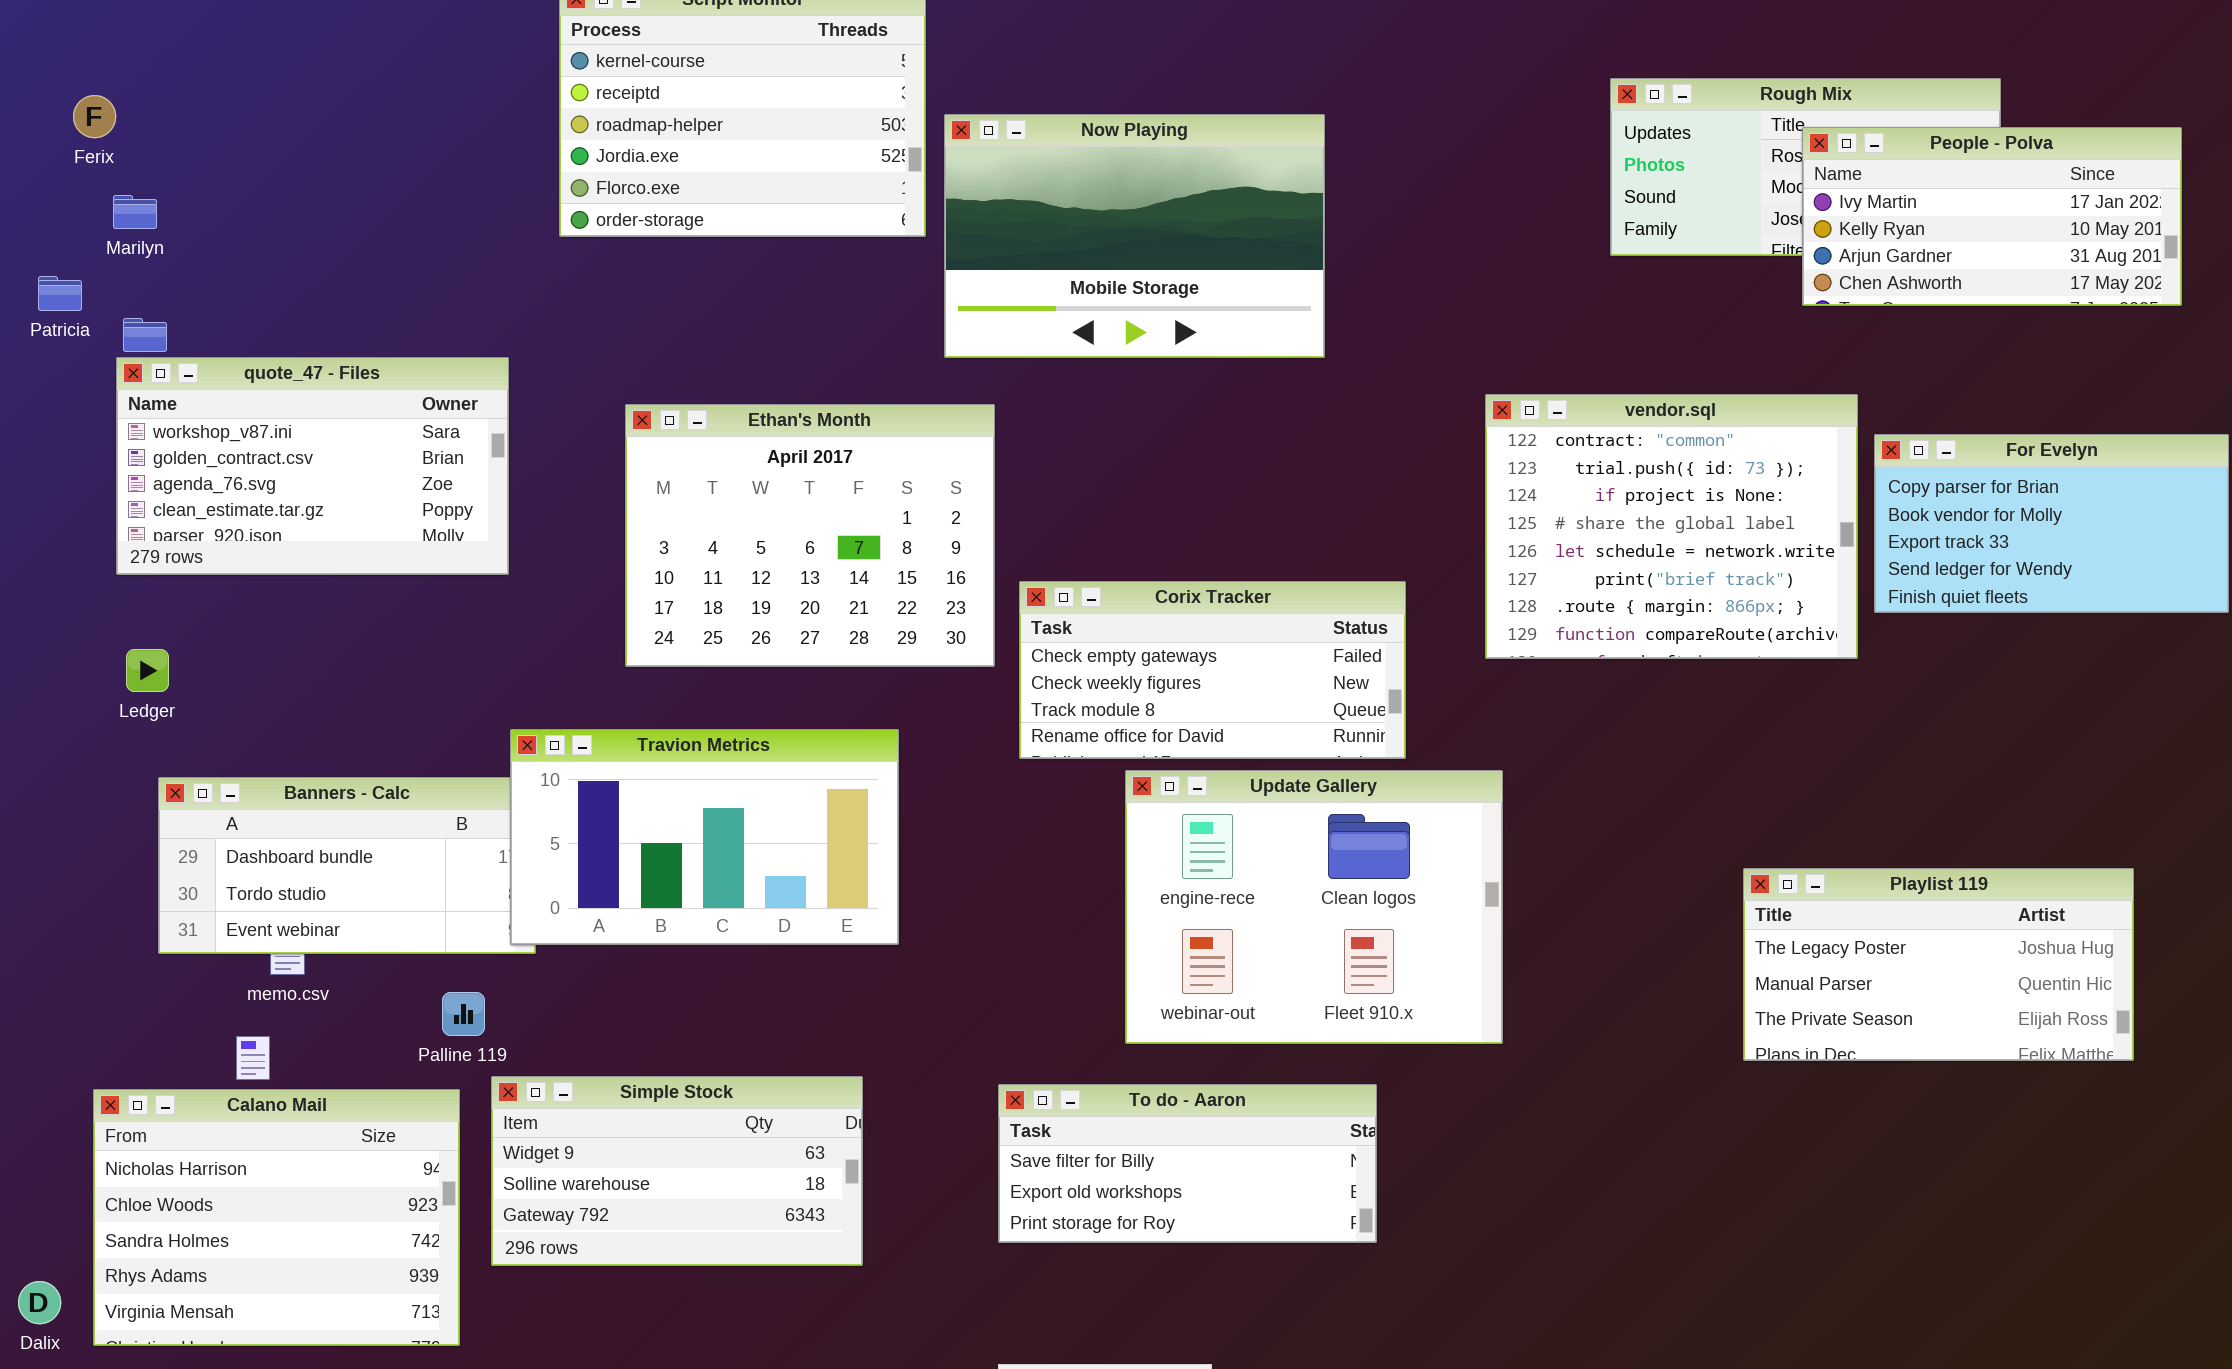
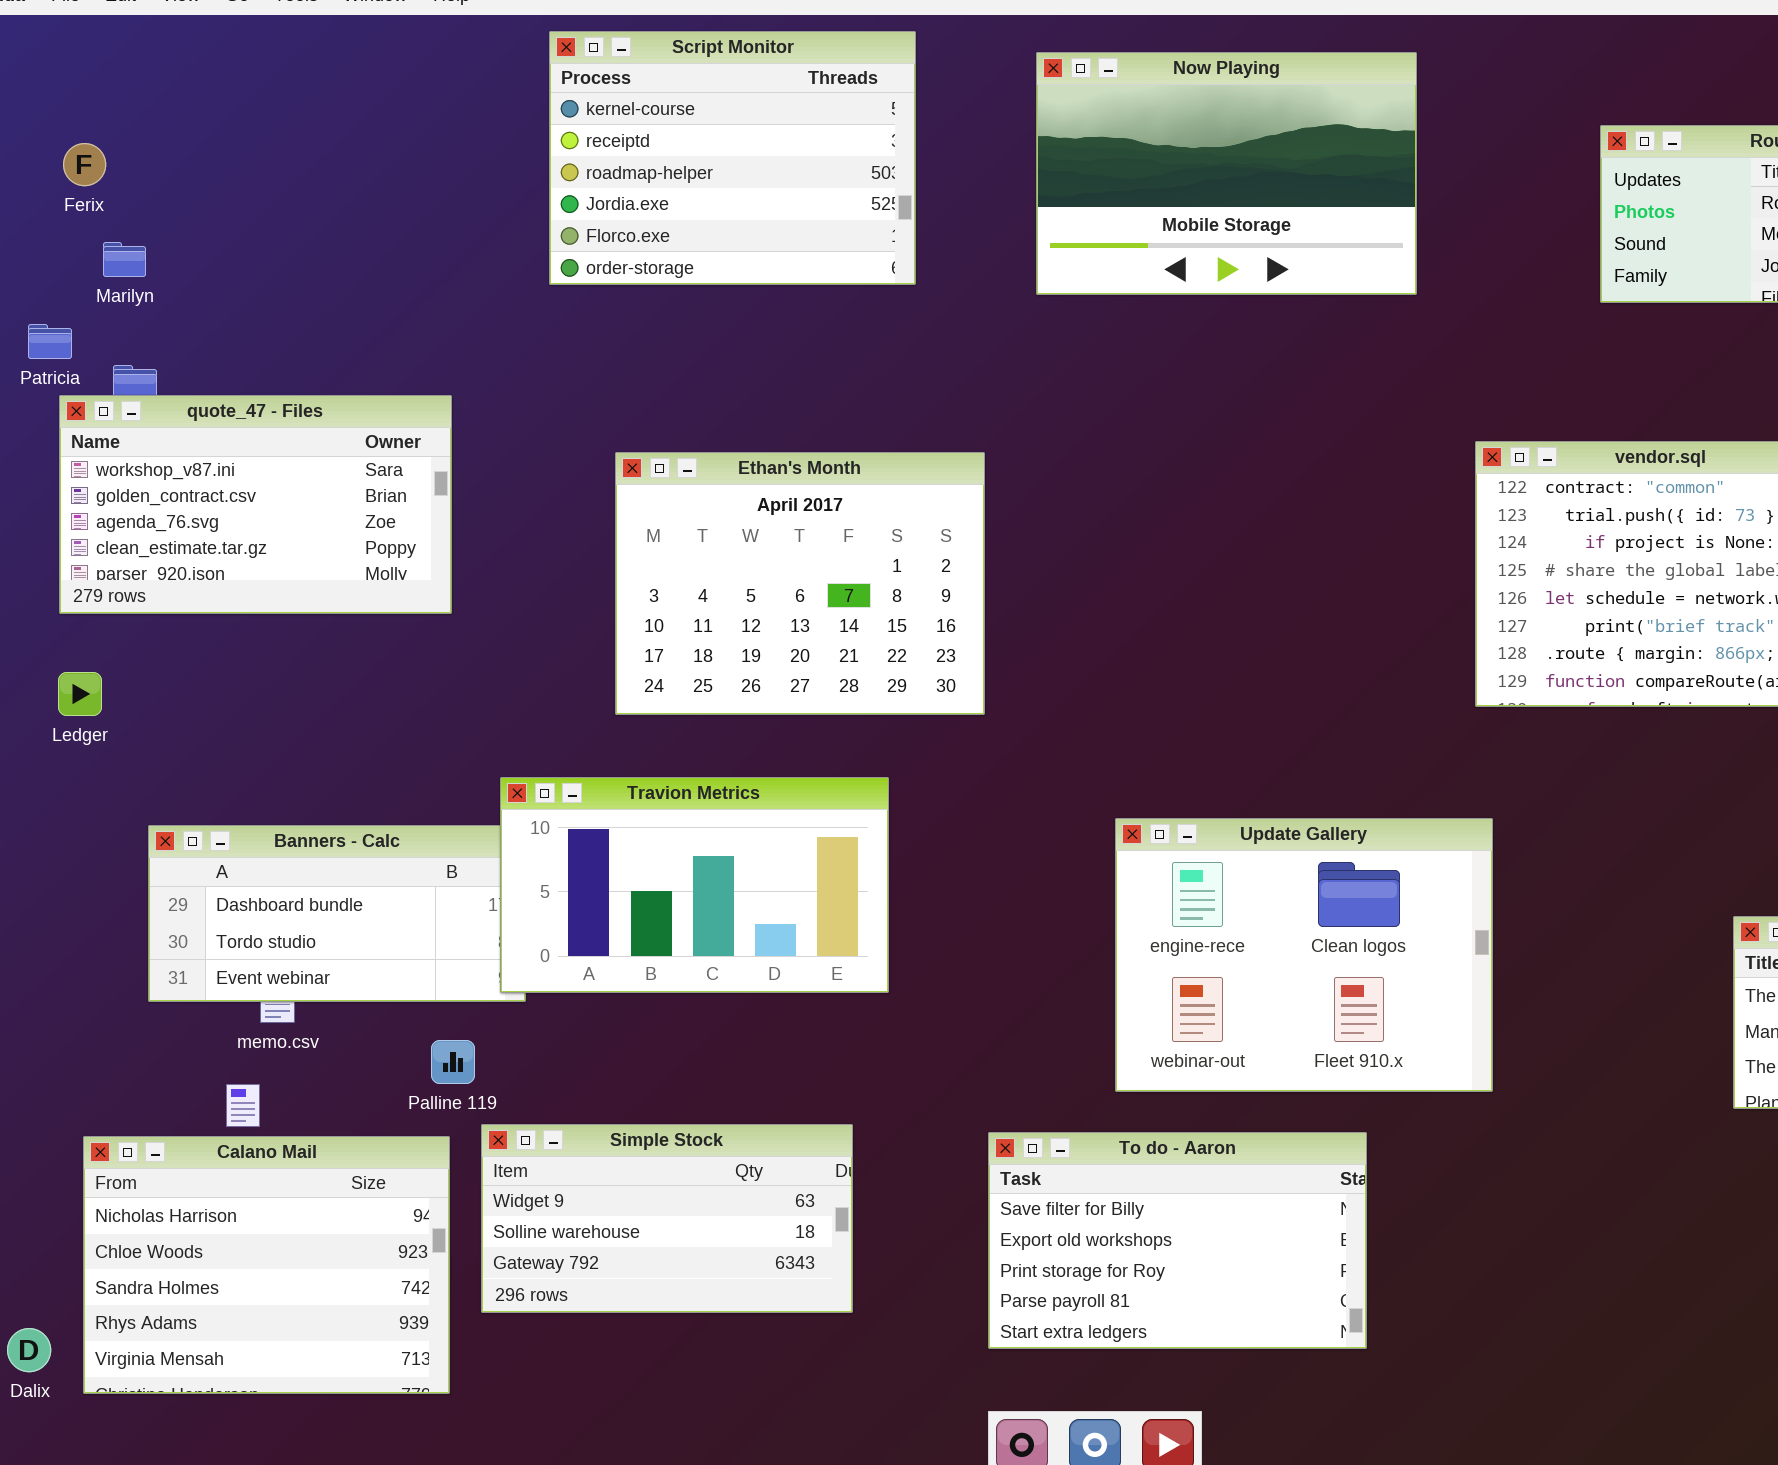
Now Playing: [944,114,1325,358] -> [1036,52,1417,295], moved
quote_47 - Files: [116,357,509,575] -> [59,395,452,614], moved
Corix Tracker: [1019,581,1406,759] -> none, closed
Ledger: [126,649,169,692] -> [58,672,102,716], moved
To do - Aaron: [998,1084,1377,1243] -> [988,1132,1367,1349], resized

